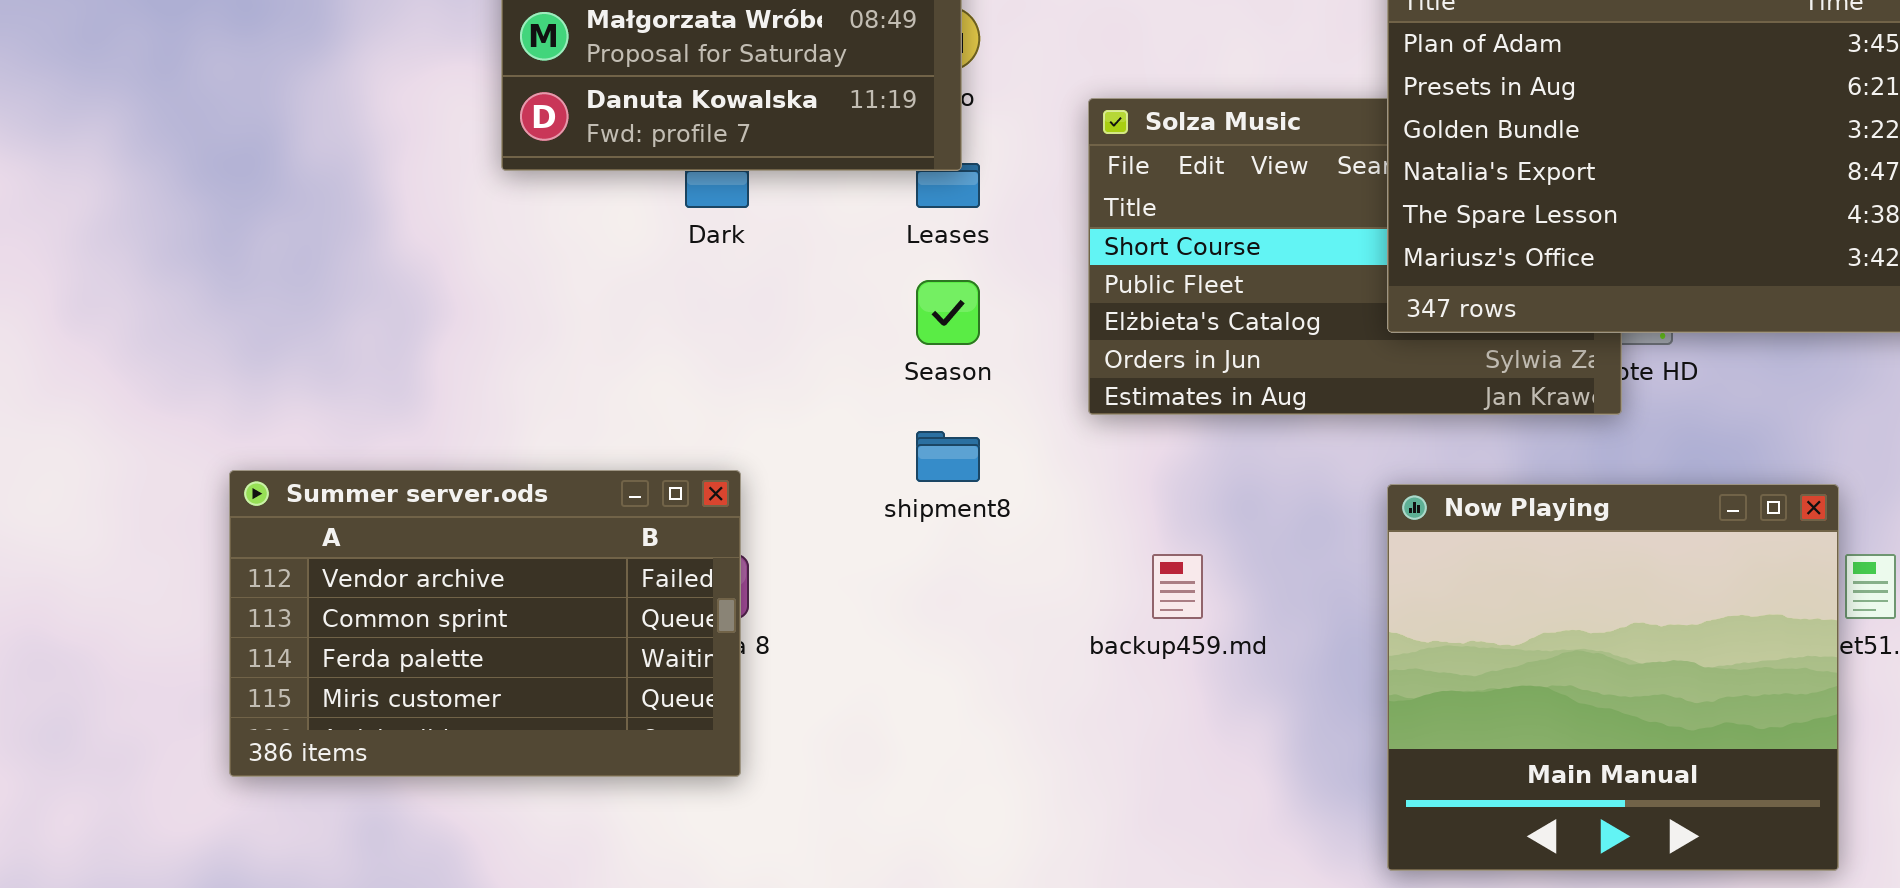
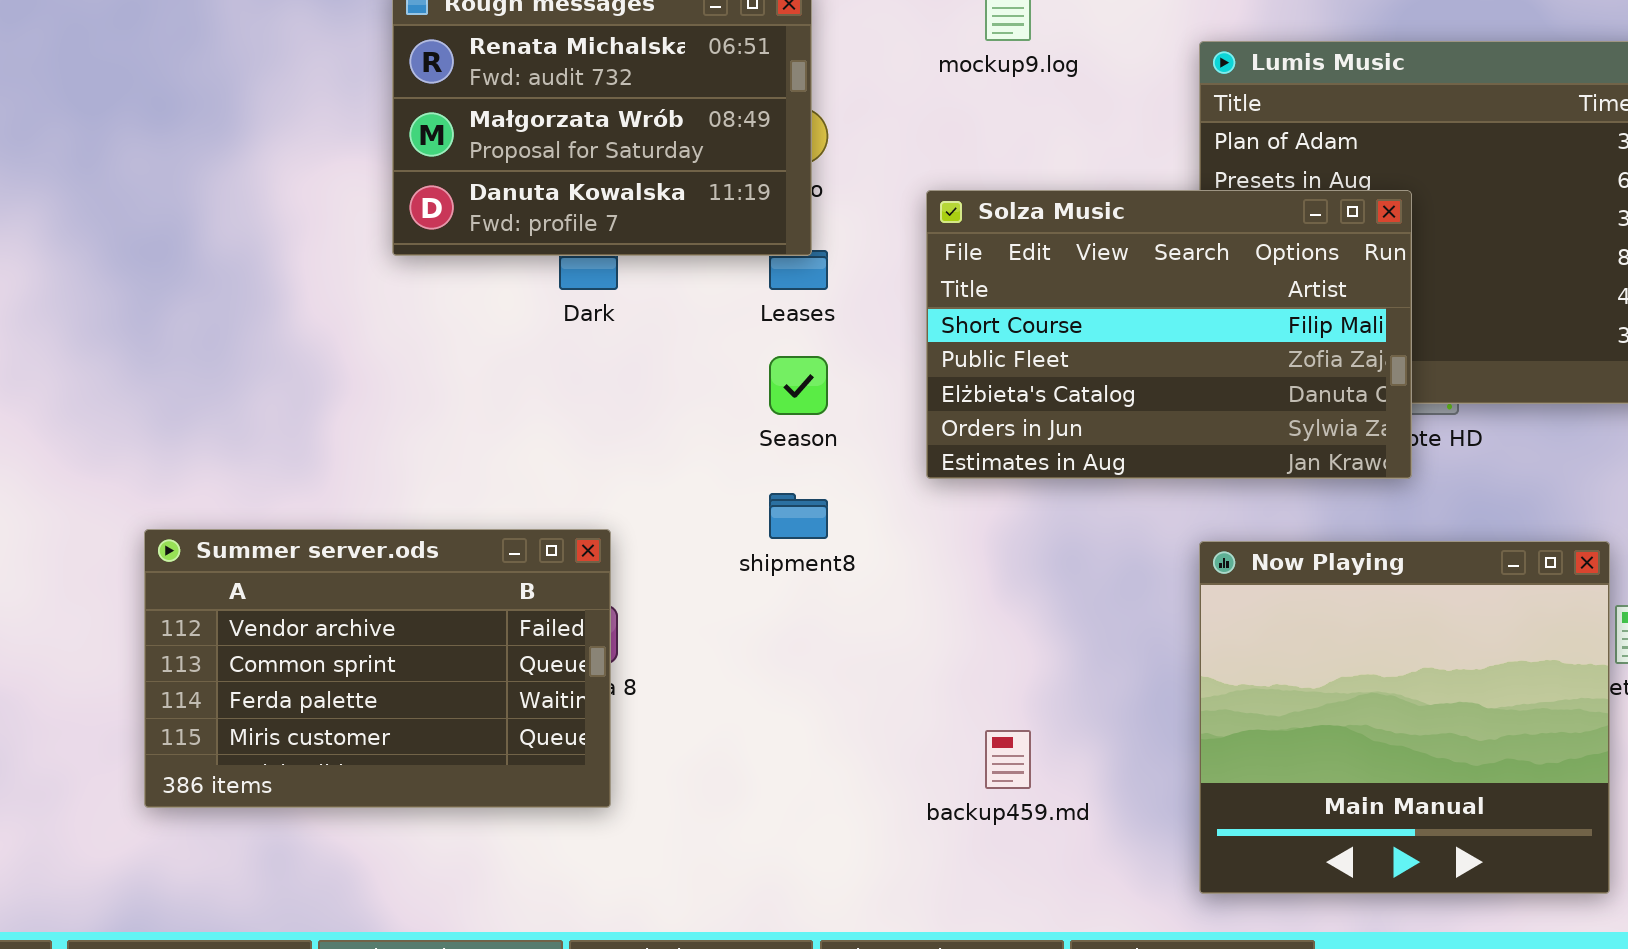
Solza Music: [1088,98,1622,415] -> [926,190,1412,479], raised
backup459.md: [1152,554,1203,619] -> [985,730,1031,789], moved

